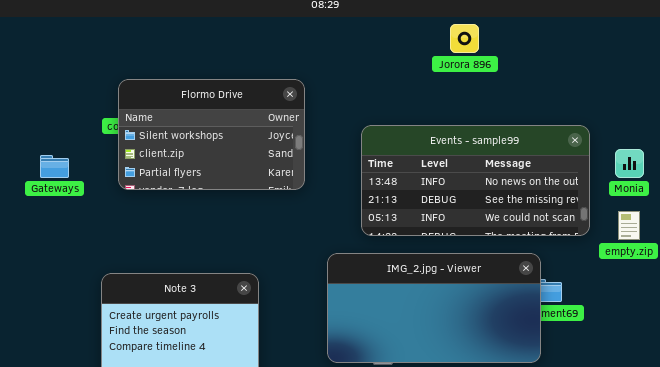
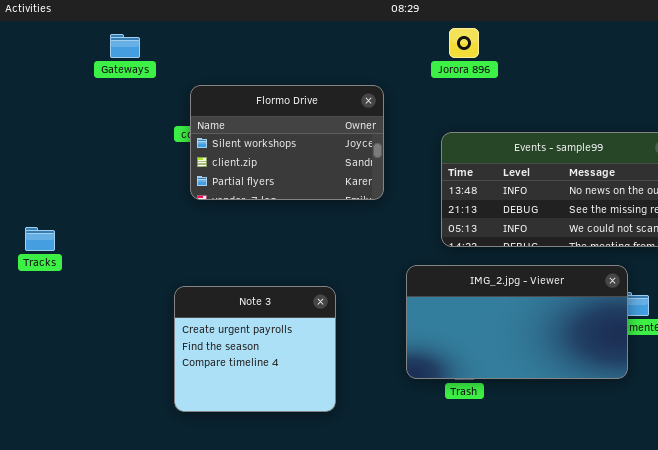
Jorora 896: [450,24,479,53] -> [449,28,479,58], moved
Gateways: [40,155,69,178] -> [110,34,140,58], moved

